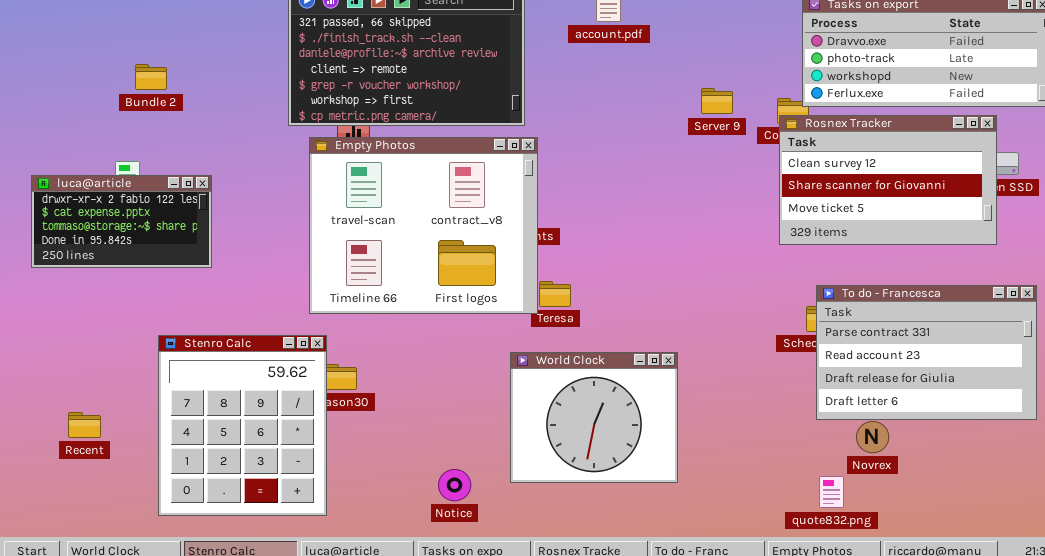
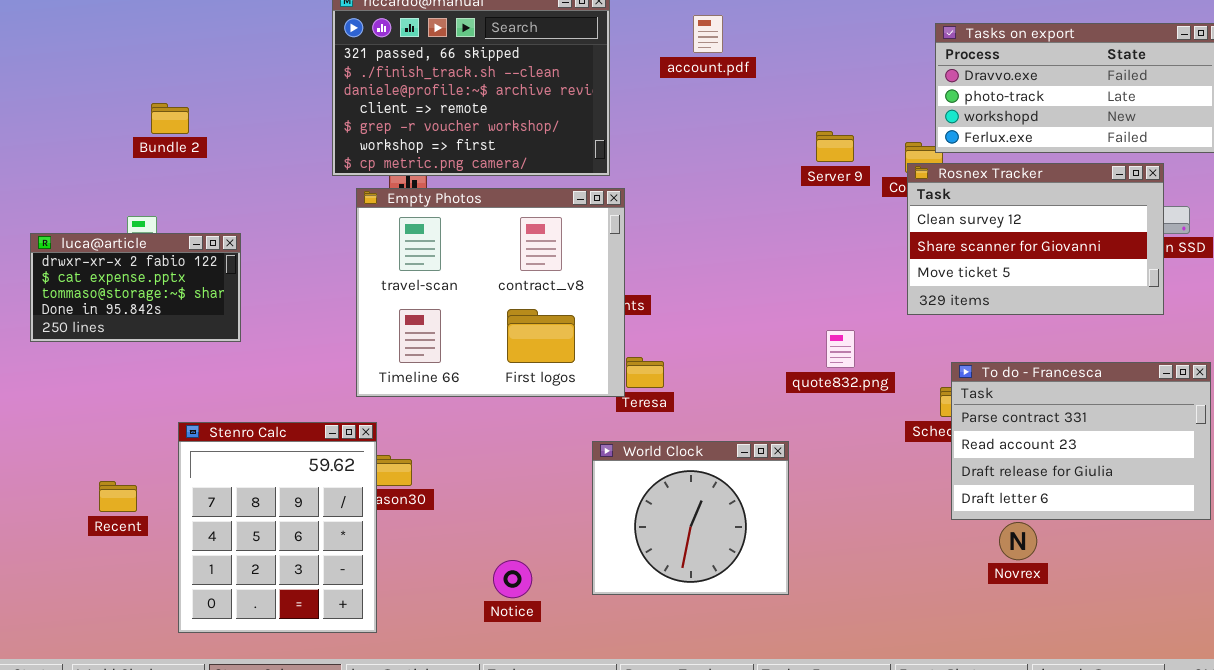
Recent: [68,412,101,438] -> [99,481,137,512], moved
Notice: [438,469,471,501] -> [493,560,532,598], moved
quote832.png: [819,476,844,508] -> [826,330,855,368], moved

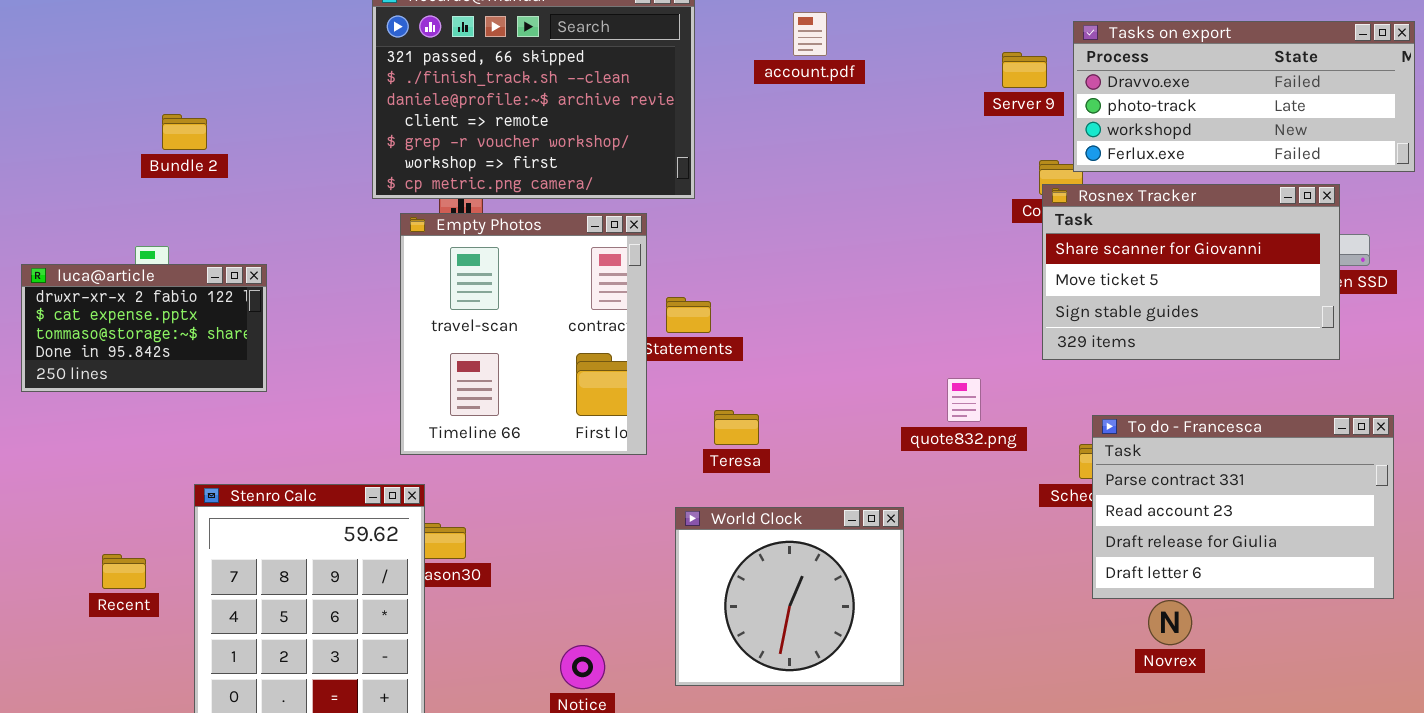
Server 9: [816,131,854,162] -> [1002,52,1047,88], moved
Rosnex Tracker: [907,163,1164,315] -> [1042,184,1340,360], scrolled down 1 row
Empty Photos: [356,188,625,397] -> [400,213,647,455], resized

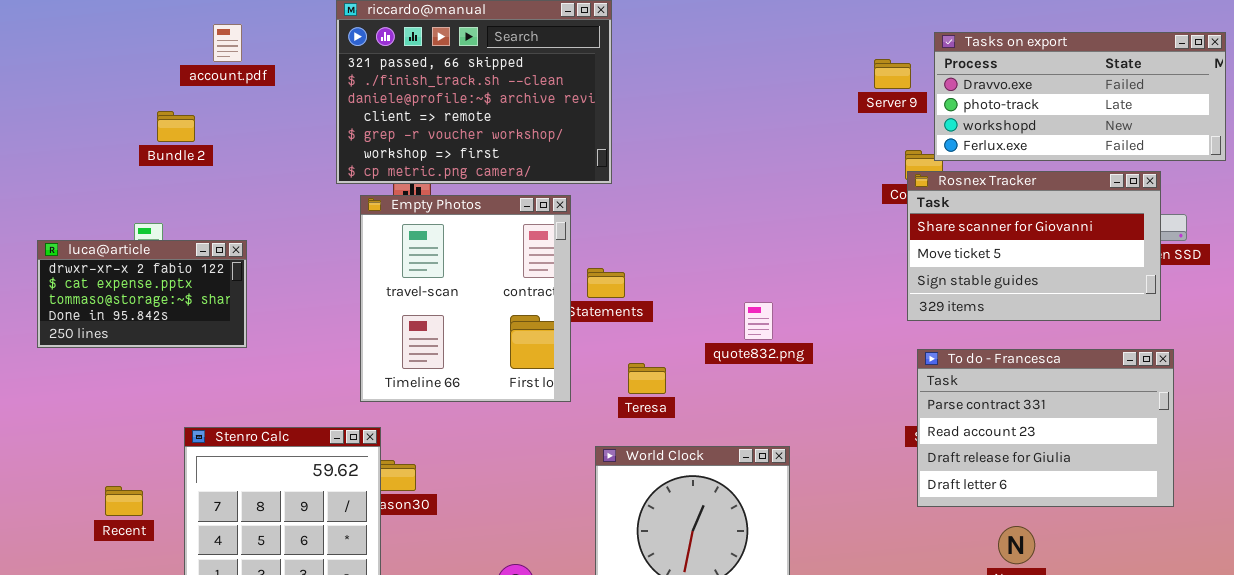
account.pdf: [793,12,827,56] -> [213,24,242,62], moved
quote832.png: [947,378,981,422] -> [744,302,773,340], moved
To do - Francesca: [1092,415,1394,599] -> [917,349,1174,507], moved

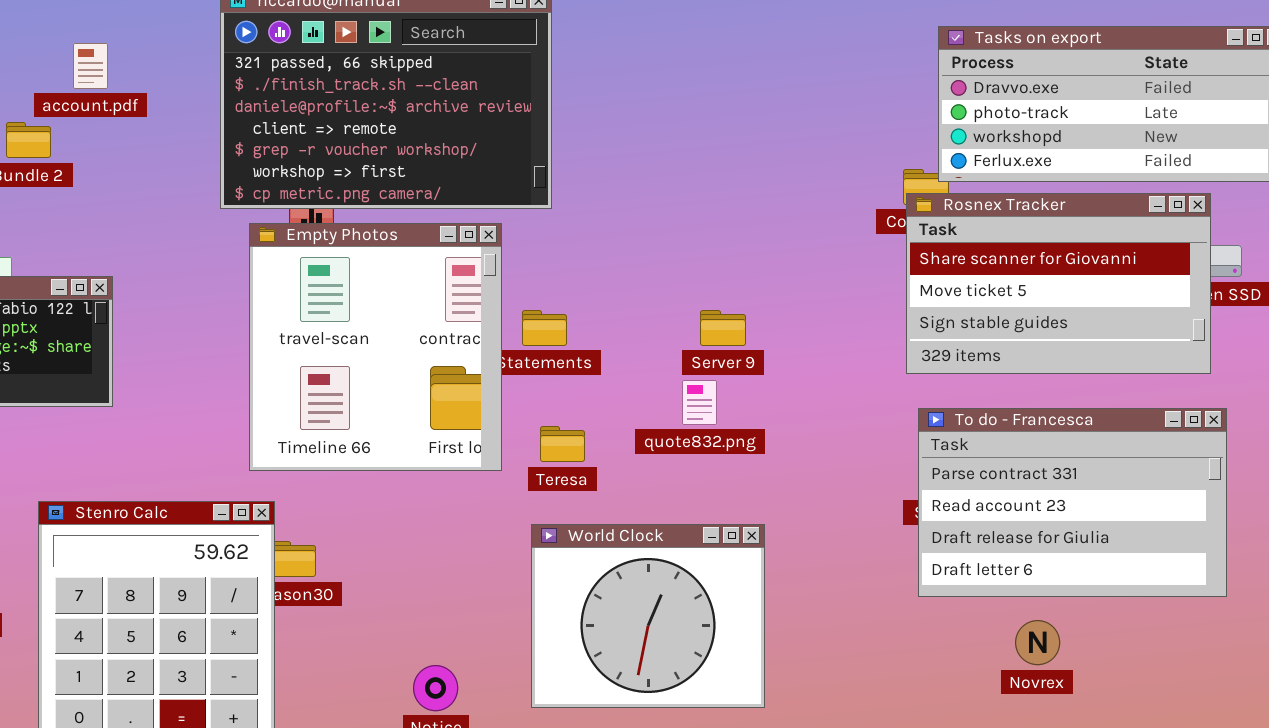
account.pdf: [213,24,242,62] -> [73,43,108,89], moved
Server 9: [874,59,911,89] -> [700,310,746,346], moved
quote832.png: [744,302,773,340] -> [682,380,717,425], moved
Teresa: [628,363,666,394] -> [540,426,585,462], moved

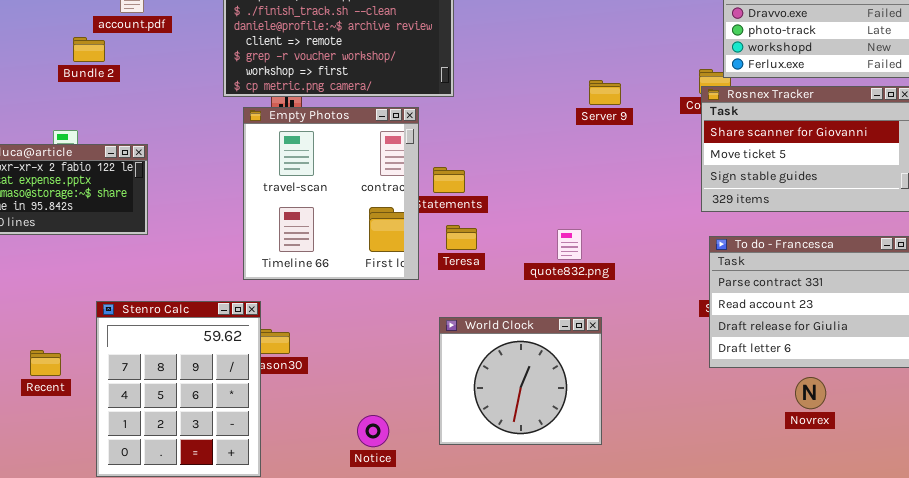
Server 9: [700,310,746,346] -> [589,80,621,105], moved
quote832.png: [682,380,717,425] -> [557,229,582,260], moved
Teresa: [540,426,585,462] -> [446,225,477,250], moved
Novrex: [1015,620,1060,665] -> [795,377,826,409], moved

